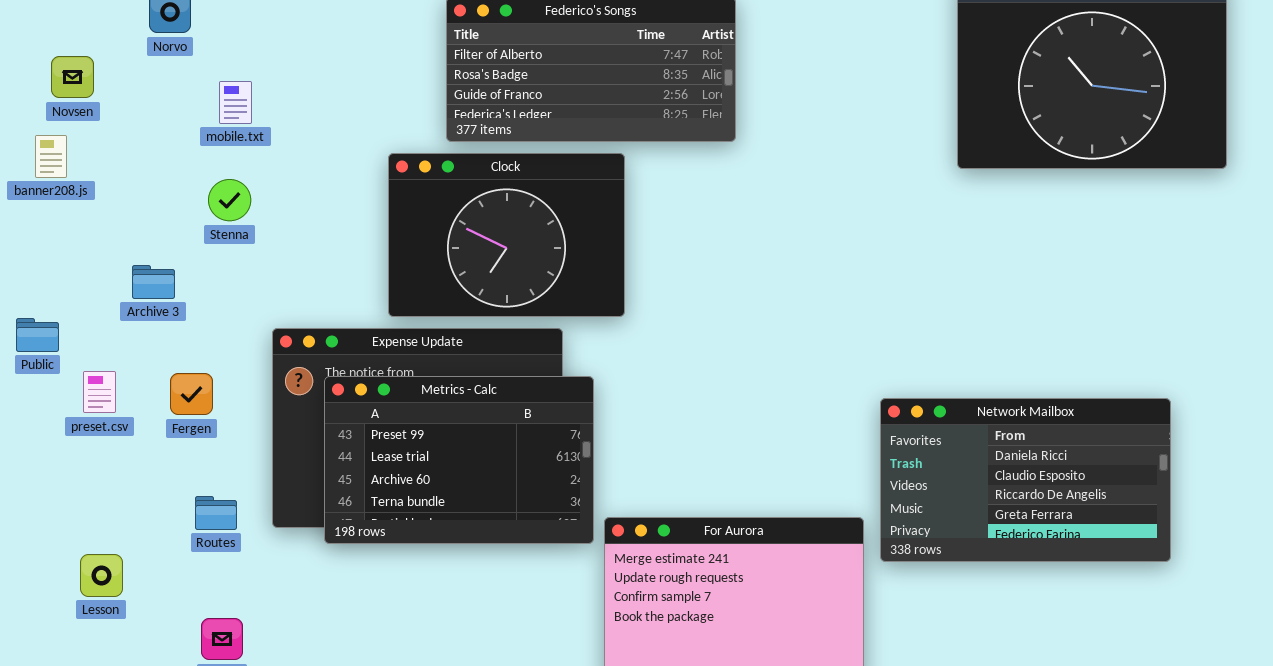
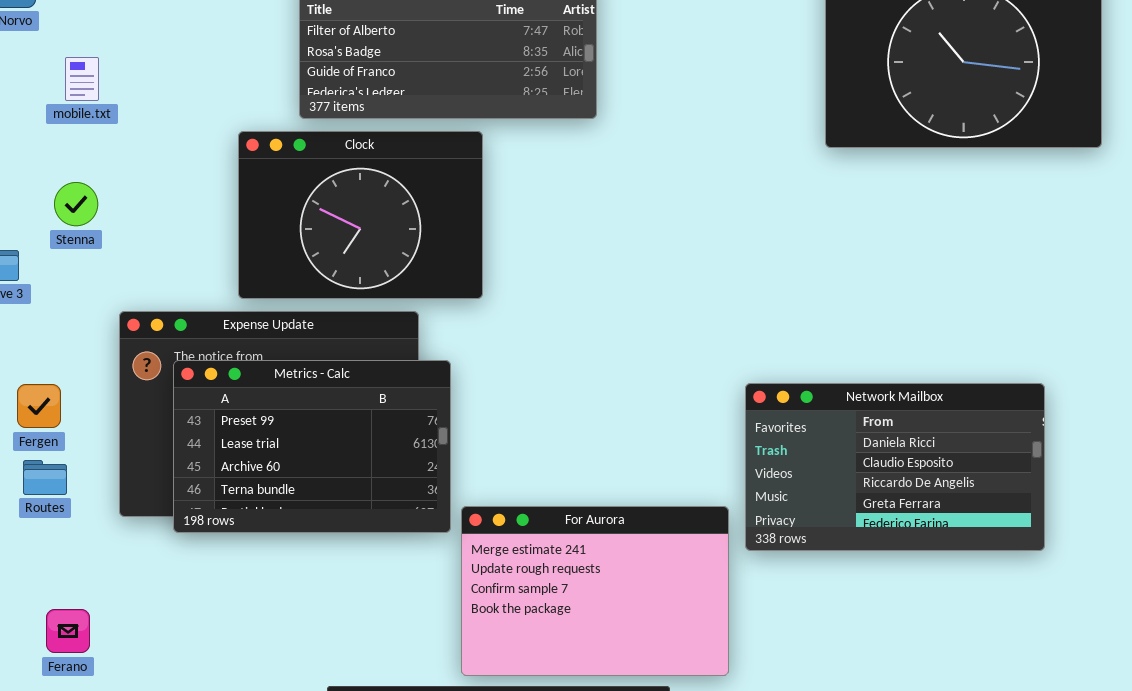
Stenna: [208,179,251,221] -> [54,182,98,226], moved
Fergen: [170,373,213,415] -> [17,384,61,428], moved
Routes: [195,496,237,530] -> [23,460,67,495], moved

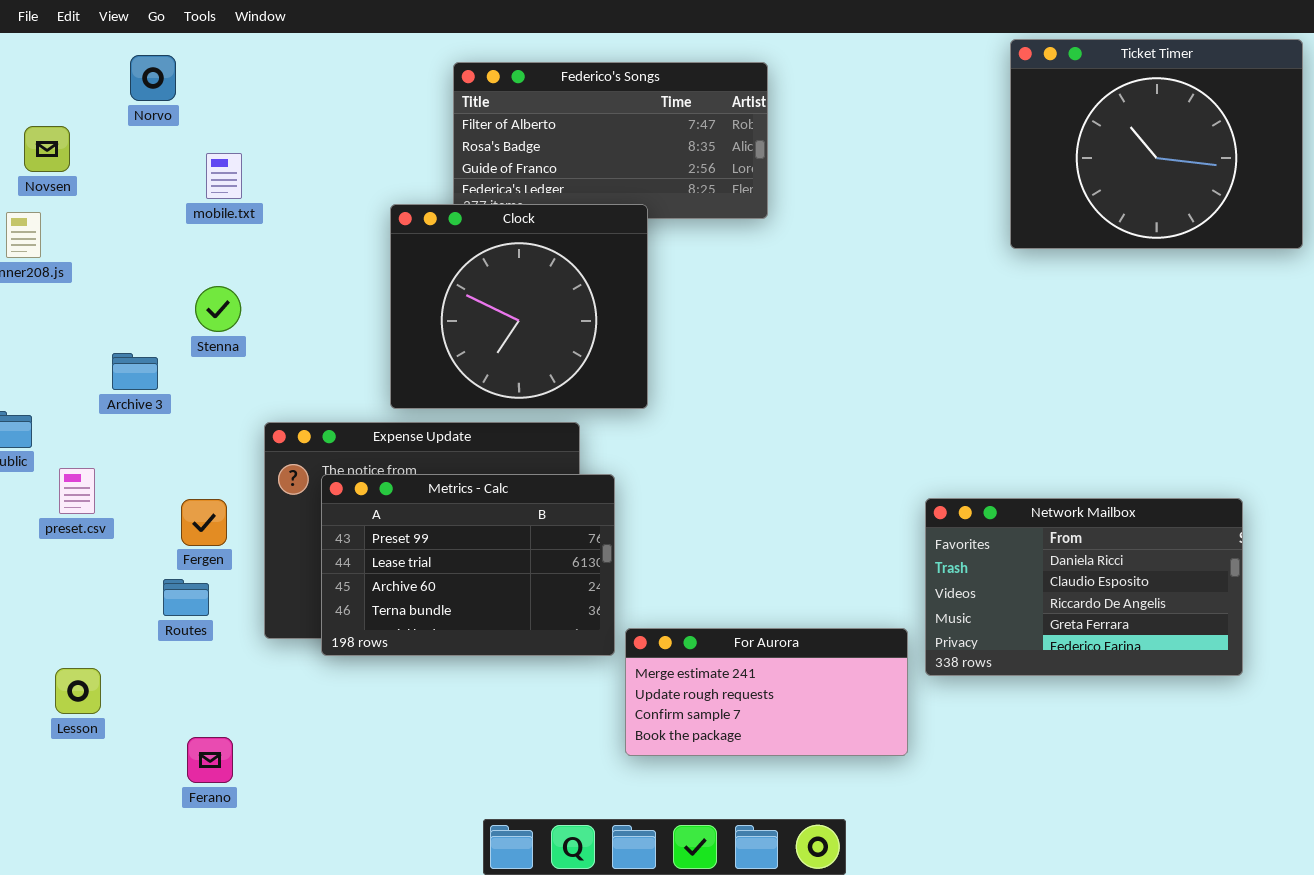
Clock: [238,131,483,299] -> [390,204,648,409], resized
Fergen: [17,384,61,428] -> [181,499,227,546], moved
For Aurora: [461,506,729,676] -> [625,628,908,756], resized

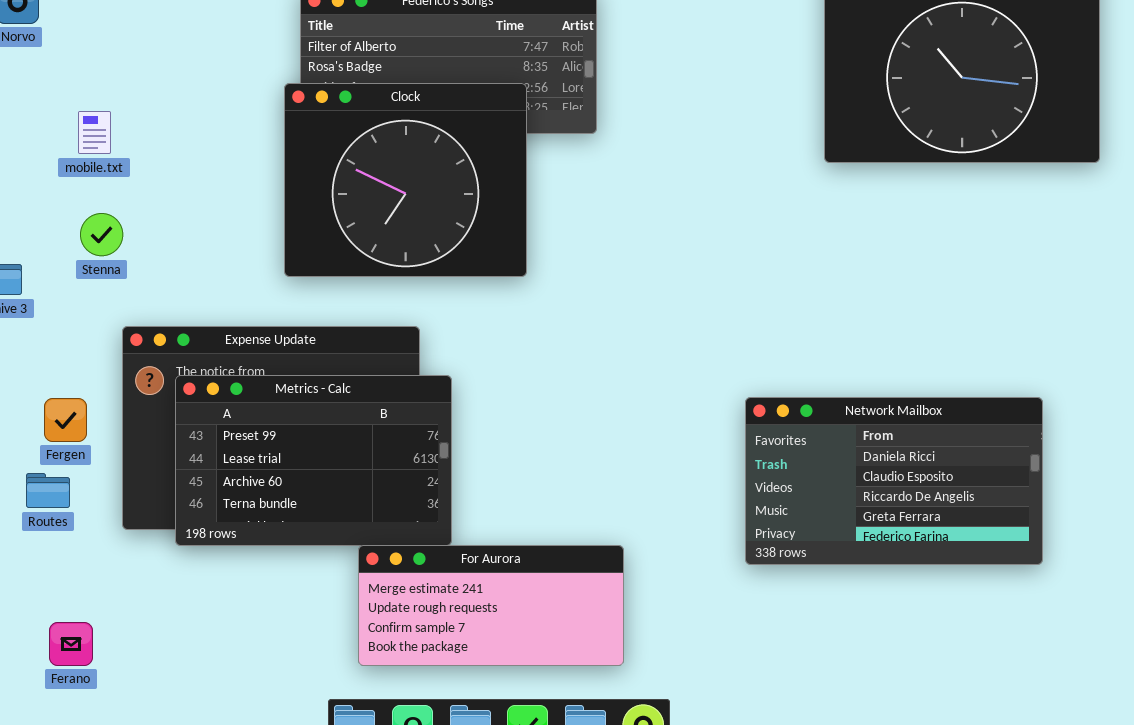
mobile.txt: [206,153,242,199] -> [78,111,111,154], moved
Clock: [390,204,648,409] -> [284,83,527,277], moved
Stenna: [195,286,241,332] -> [80,213,123,256], moved
For Aurora: [625,628,908,756] -> [358,545,624,666], moved

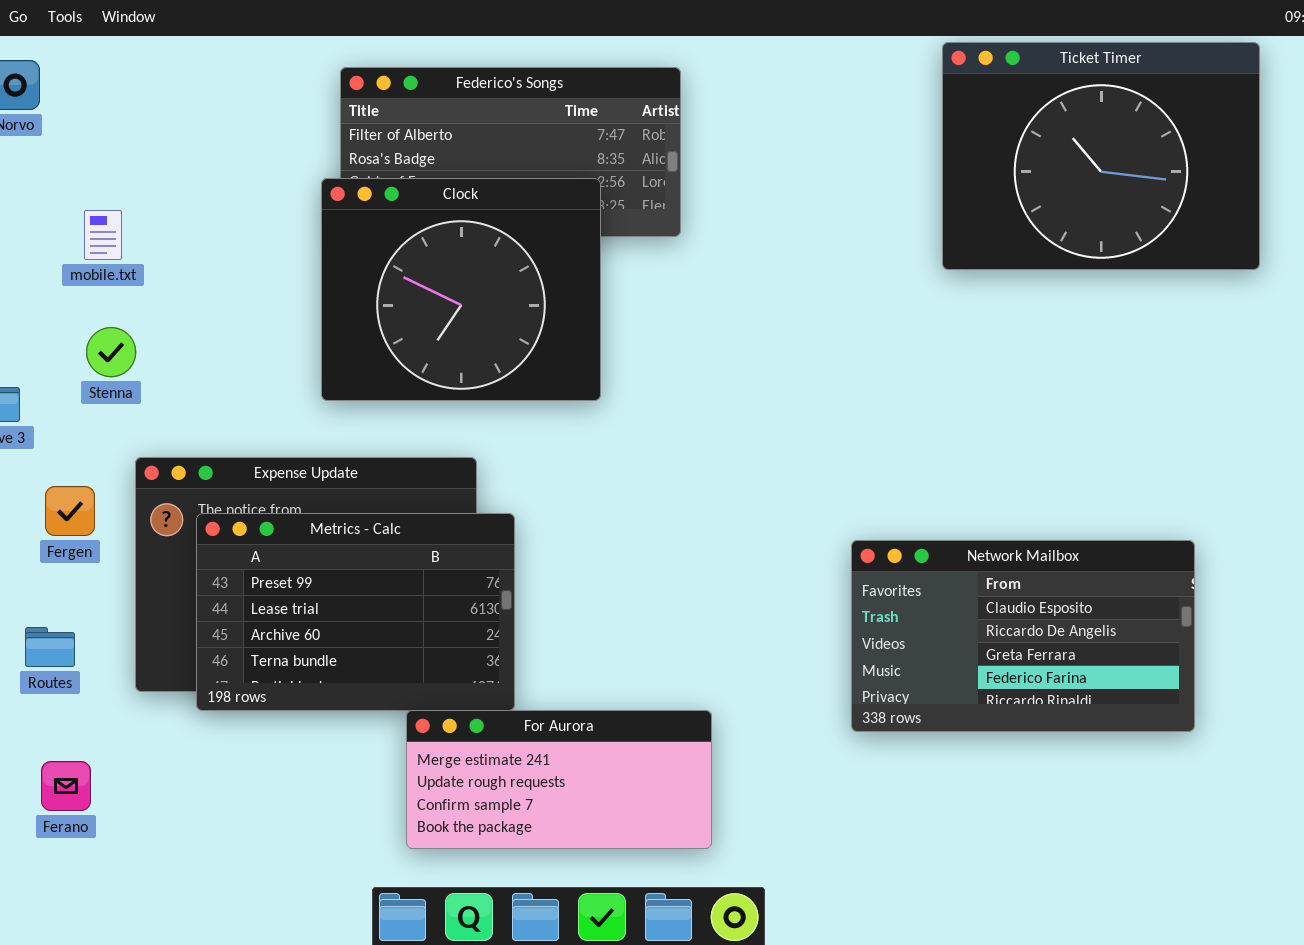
Network Mailbox: [745,397,1043,565] -> [851,540,1195,732], scrolled down 1 row
Fergen: [44,398,87,442] -> [45,486,95,536], moved
Ferano: [49,622,93,666] -> [41,761,91,811], moved

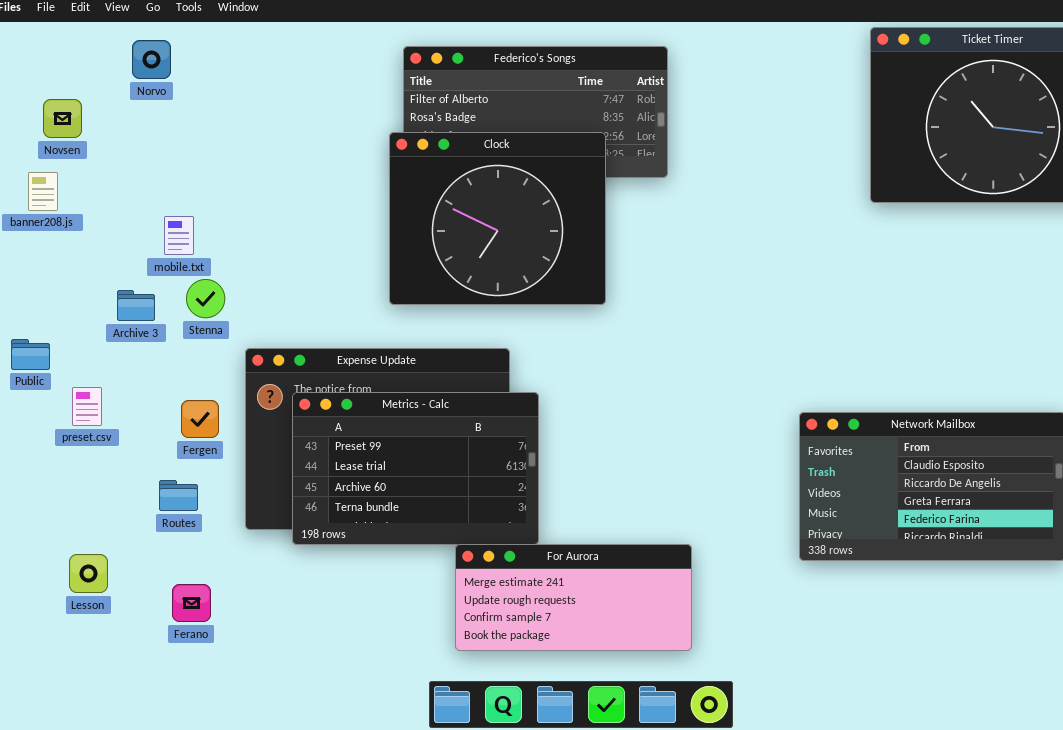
mobile.txt: [84,210,122,260] -> [164,216,194,255], moved
Stenna: [86,327,136,377] -> [186,279,225,318], moved
Fergen: [45,486,95,536] -> [181,400,219,438], moved

